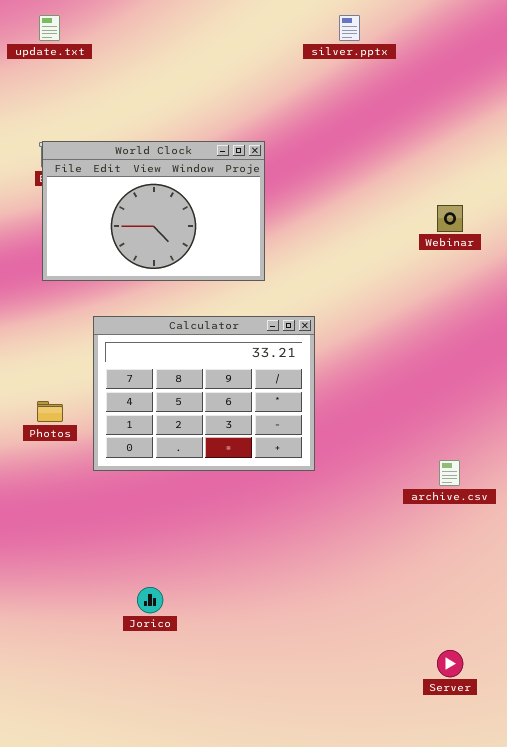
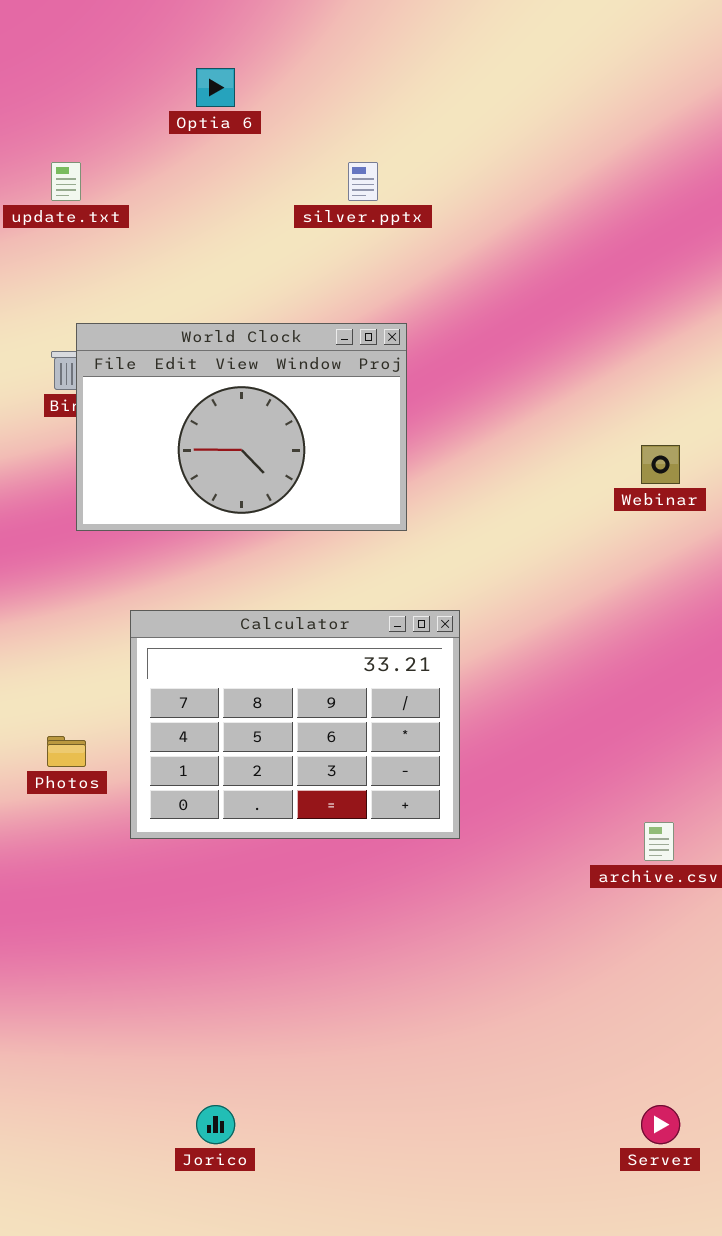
silver.pptx: [339,15,360,41] -> [348,162,378,201], moved
World Clock: [42,141,265,281] -> [76,323,407,531], moved
Jorico: [137,587,163,613] -> [196,1105,235,1144], moved

